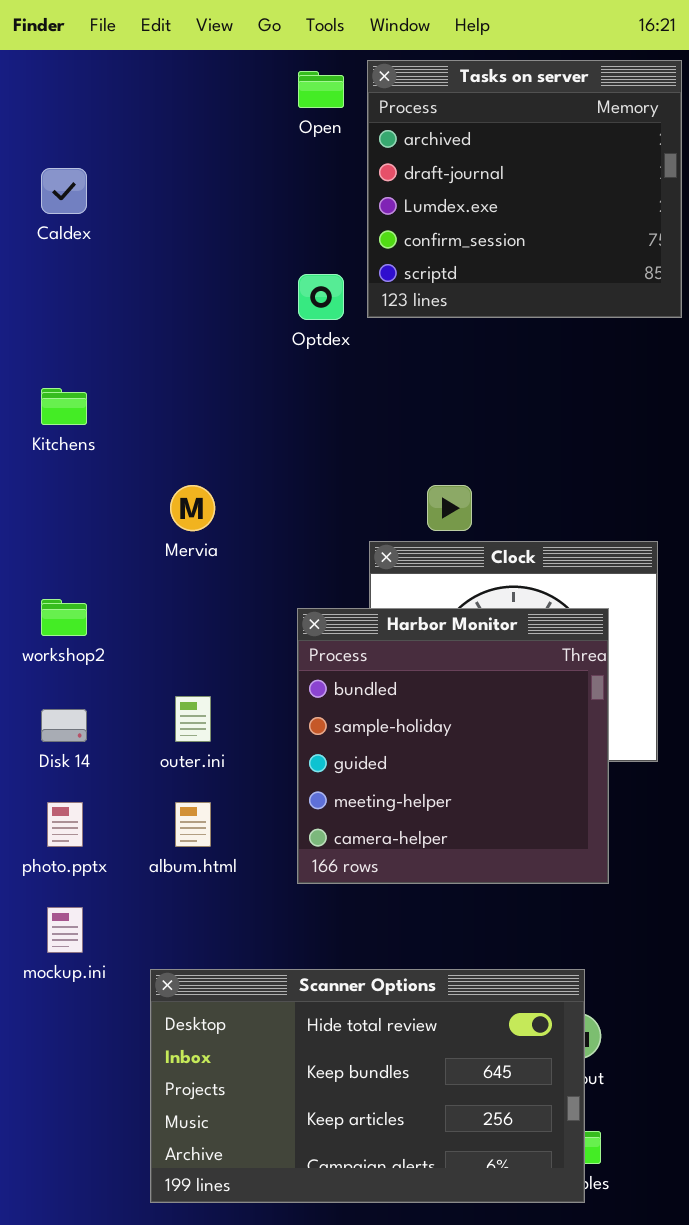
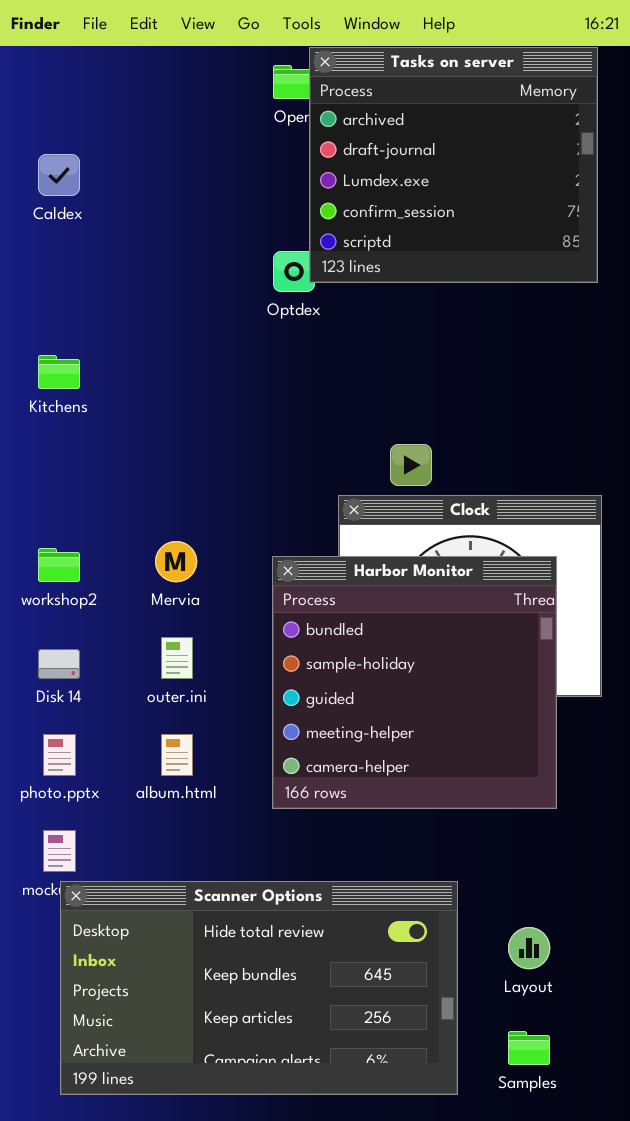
Tasks on server: [367,60,682,318] -> [309,47,598,283], moved
Mervia: [170,485,215,531] -> [155,541,197,582], moved
Scanner Options: [150,969,585,1203] -> [60,881,458,1095], moved

